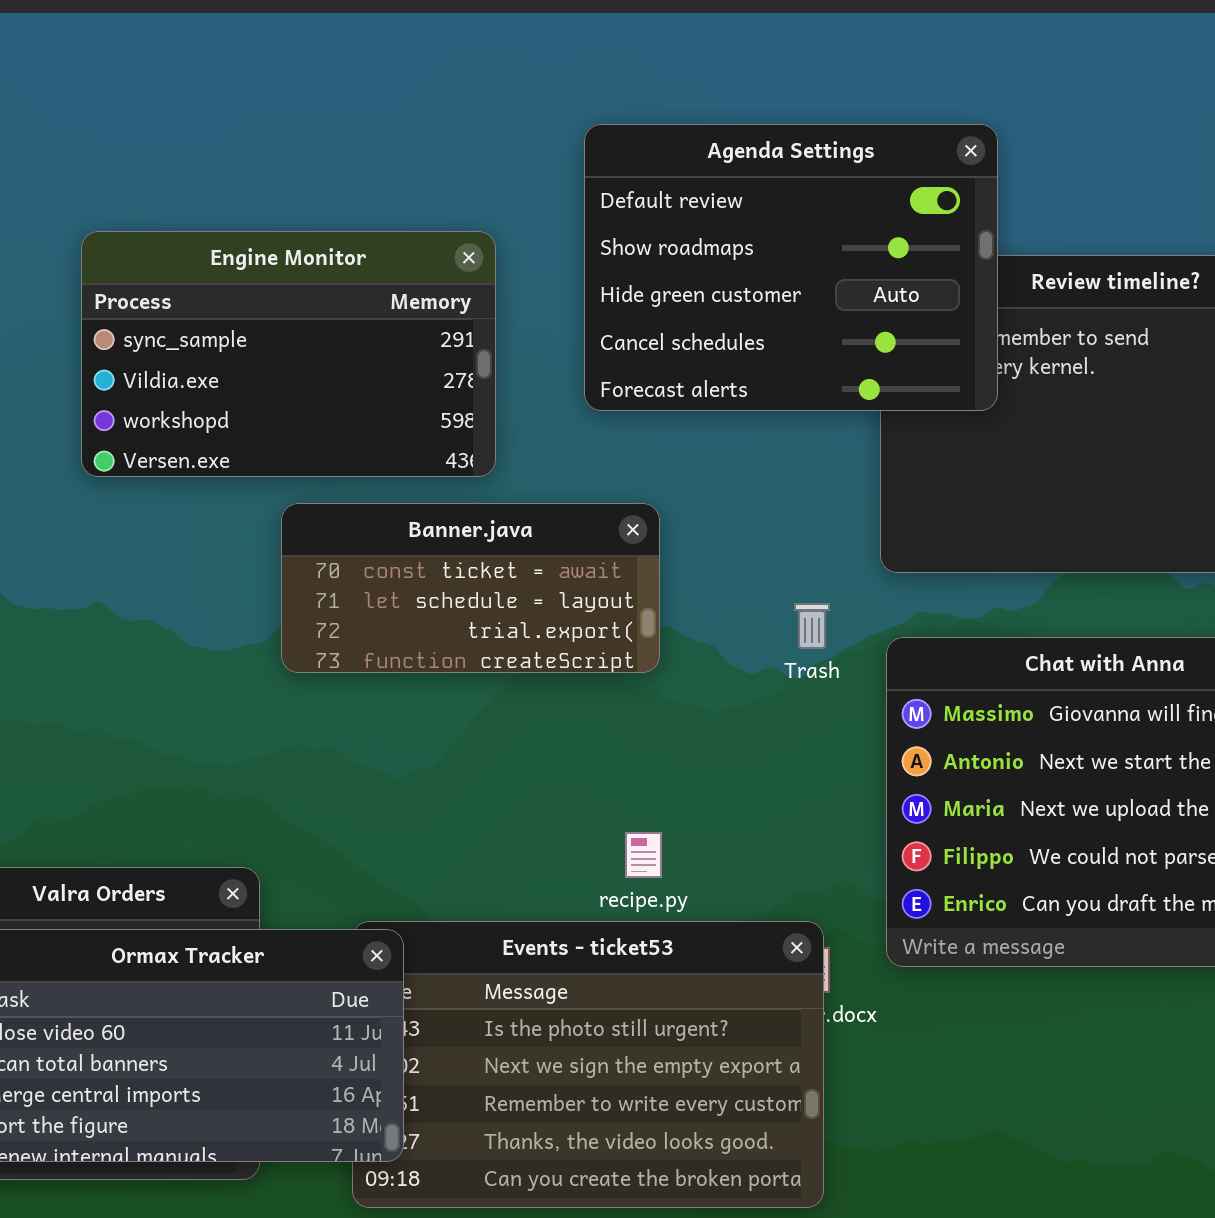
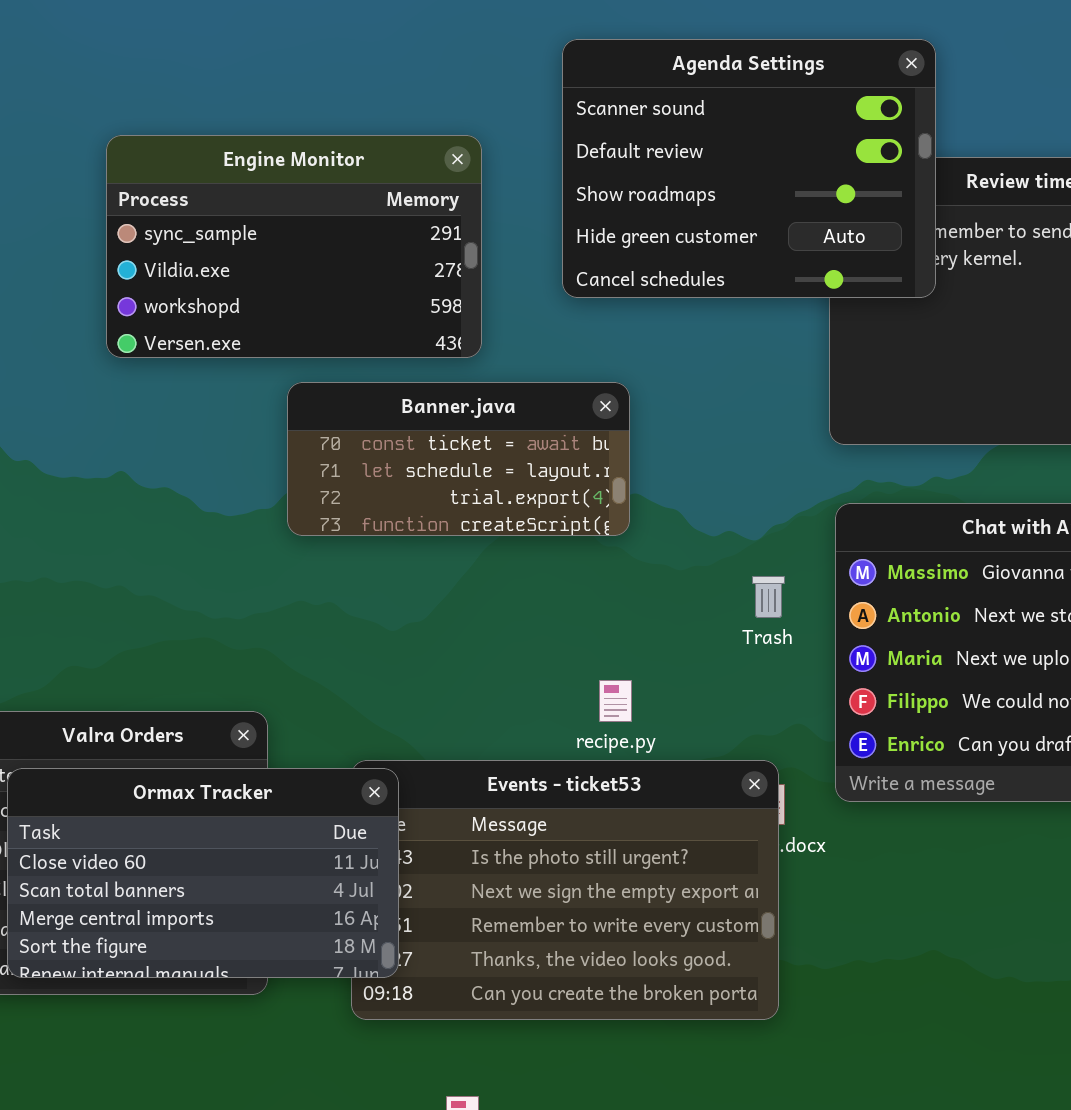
Agenda Settings: [584,124,998,411] -> [562,39,936,298], scrolled up 1 row
Trash: [794,603,830,649] -> [752,576,785,618], moved

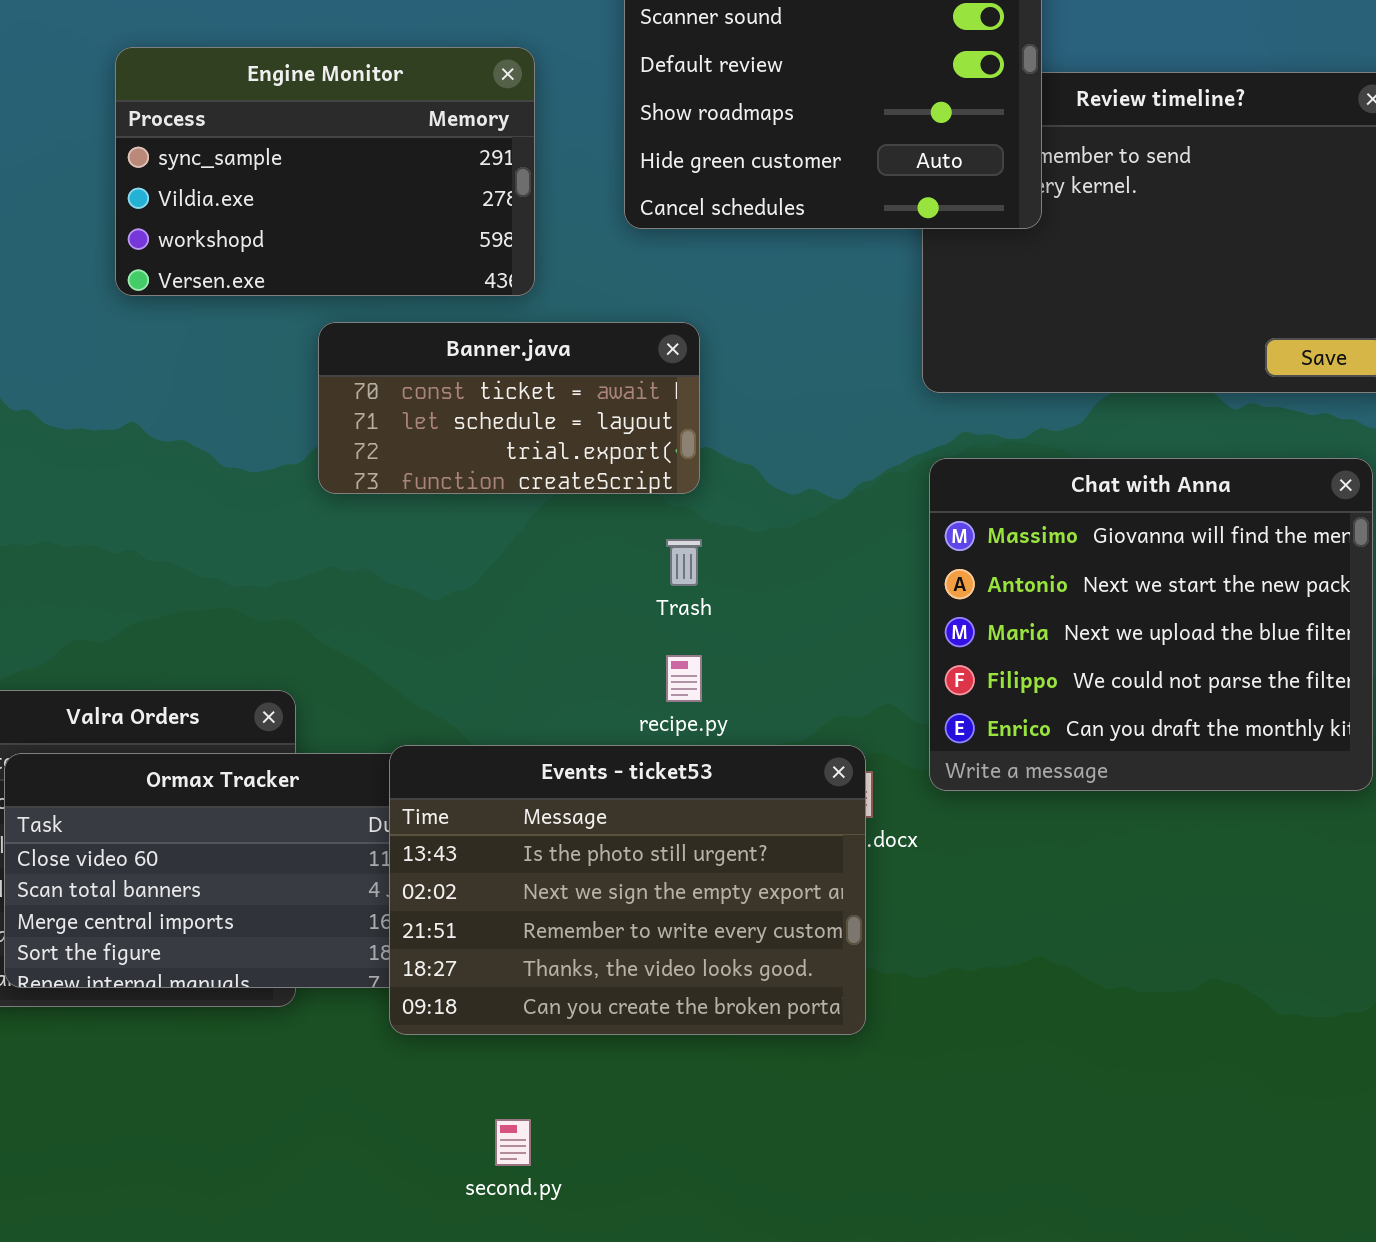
Trash: [752,576,785,618] -> [666,539,702,586], moved
Events - ticket53: [351,760,779,1020] -> [389,745,866,1035], raised

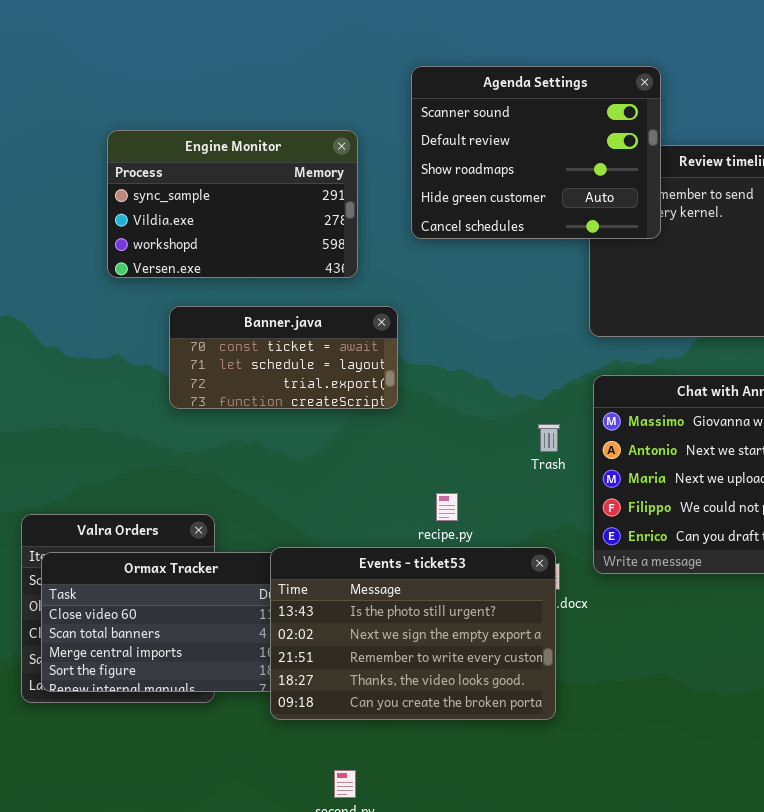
Banner.java: [318,322,700,494] -> [169,306,398,409], moved
Trash: [666,539,702,586] -> [538,424,560,452], moved

